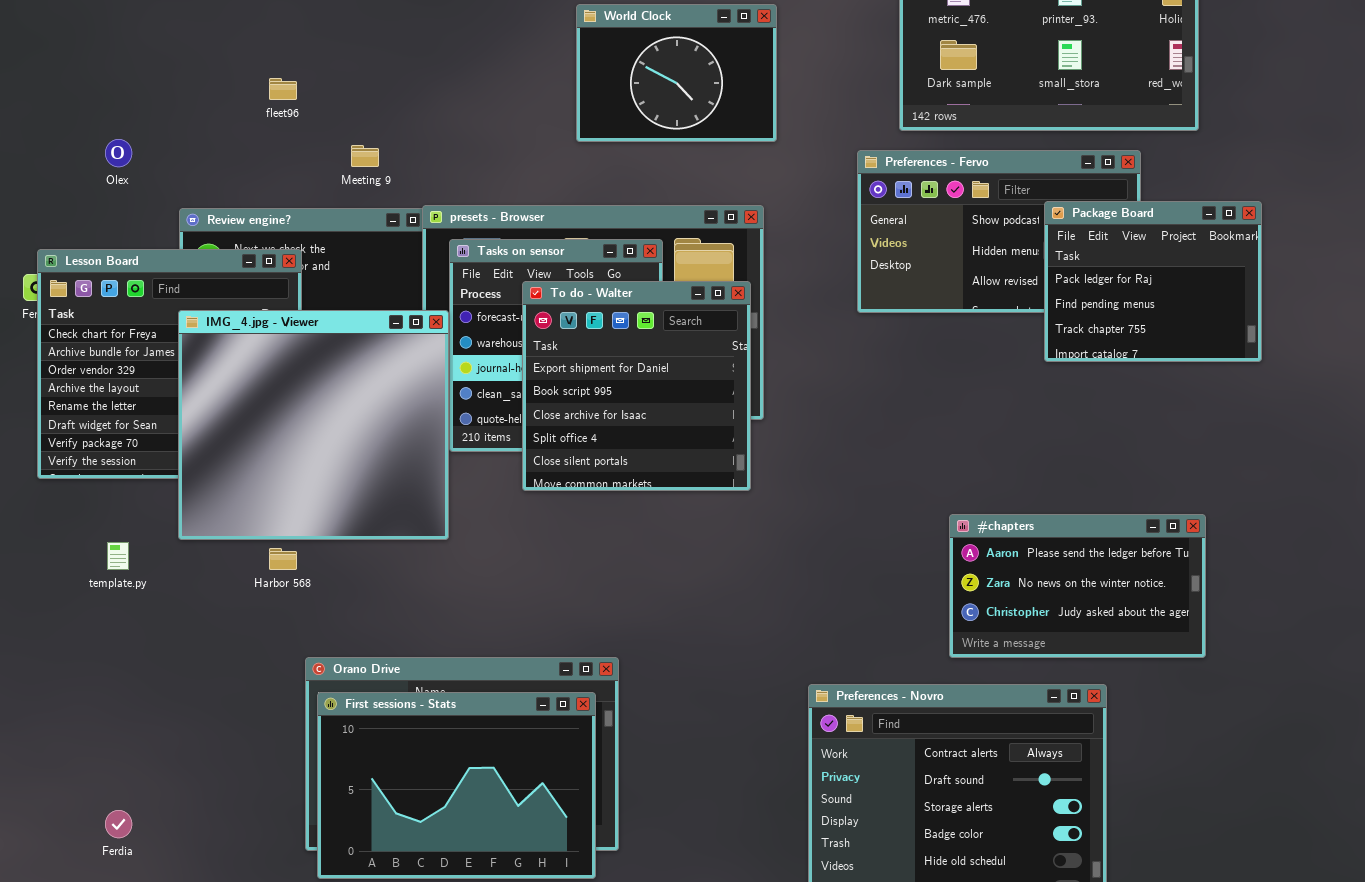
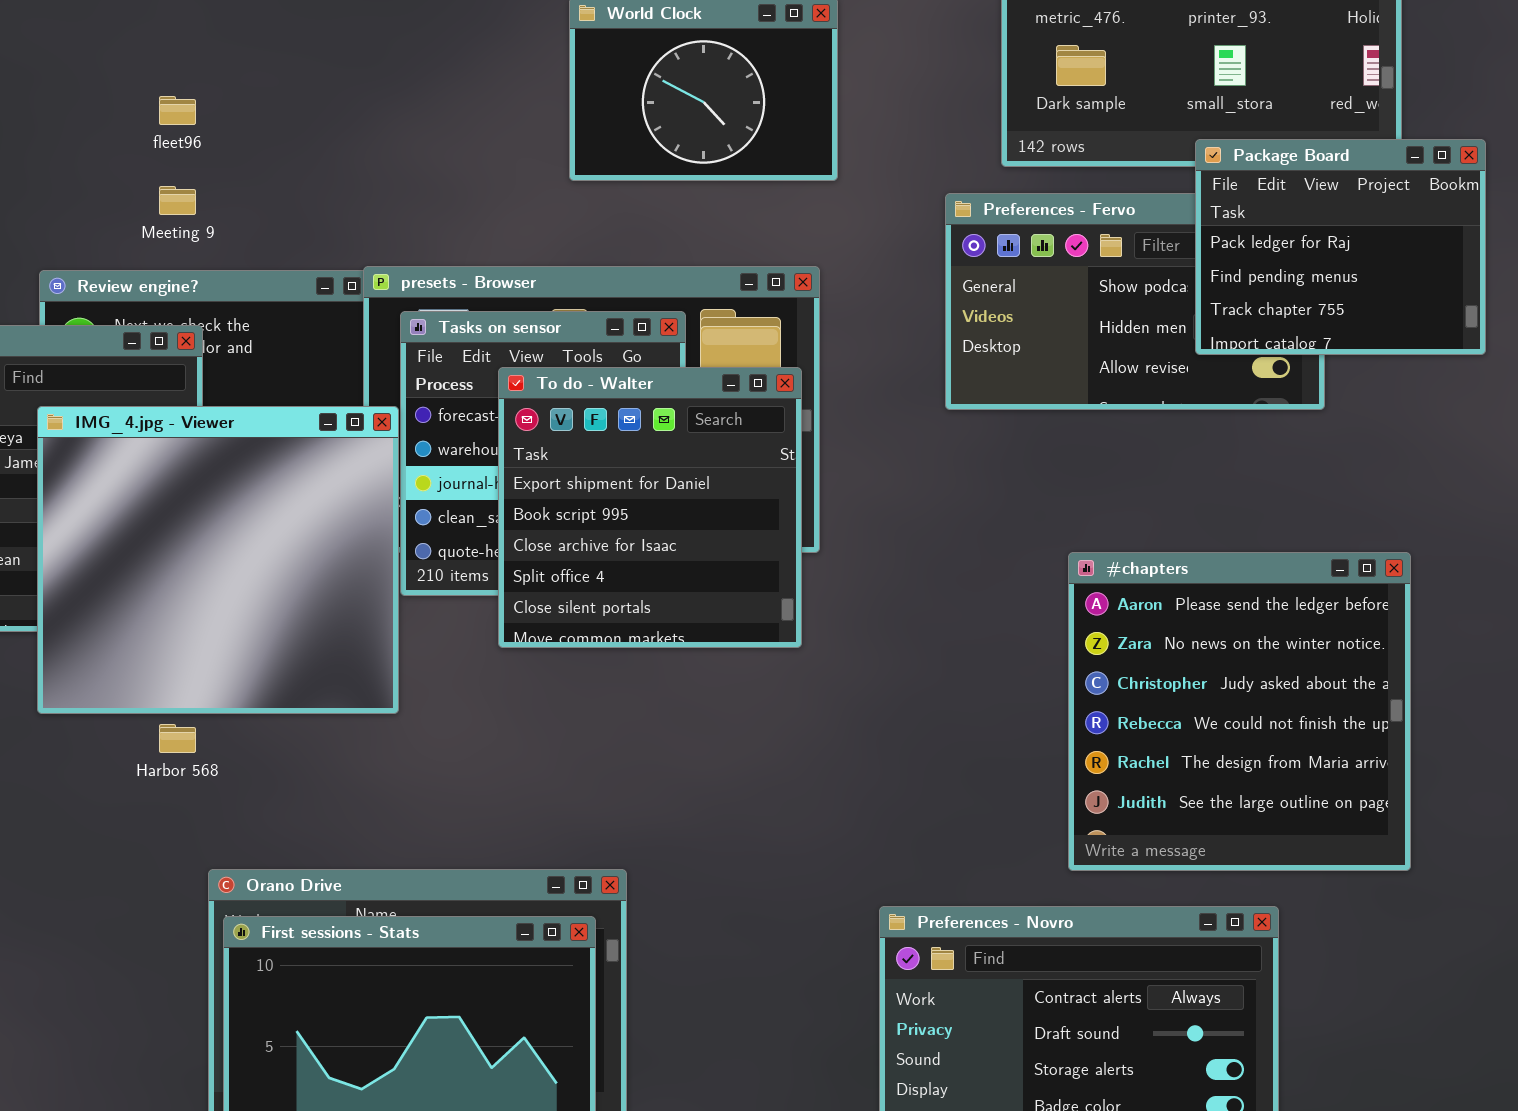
Meeting 9: [351,145,379,167] -> [159,186,196,215], moved
Package Board: [1044,201,1262,362] -> [1195,139,1486,355], moved
#chapters: [949,514,1206,658] -> [1068,552,1411,871], resized

